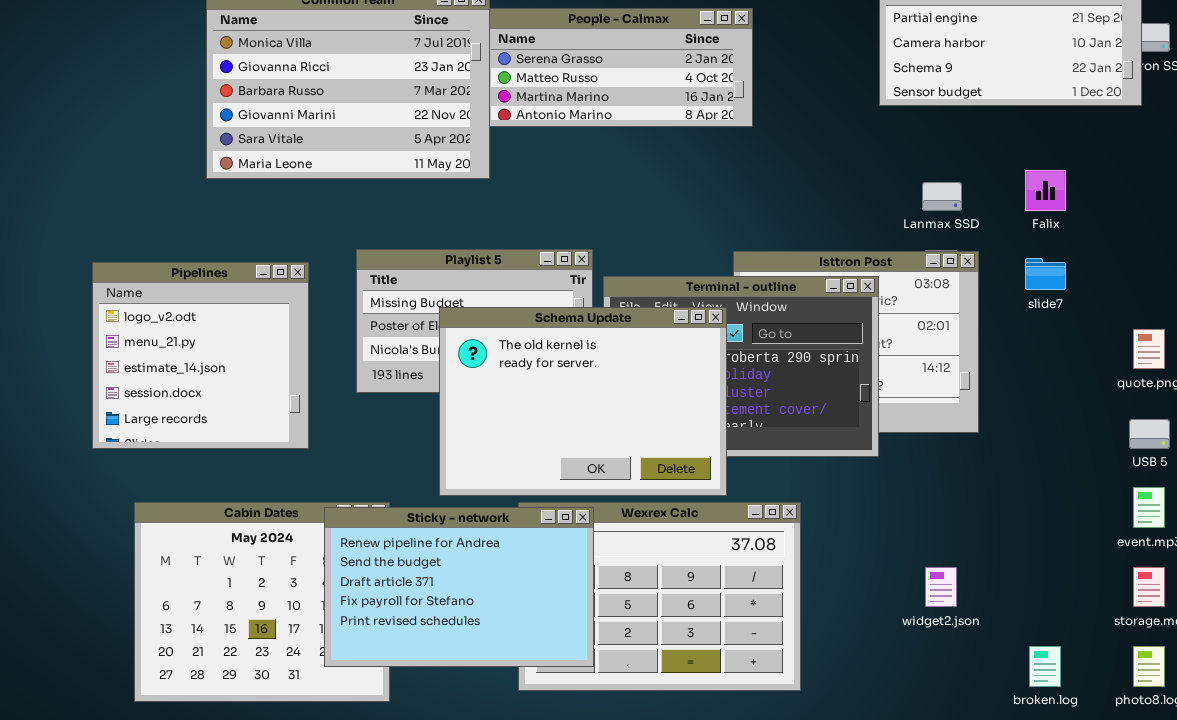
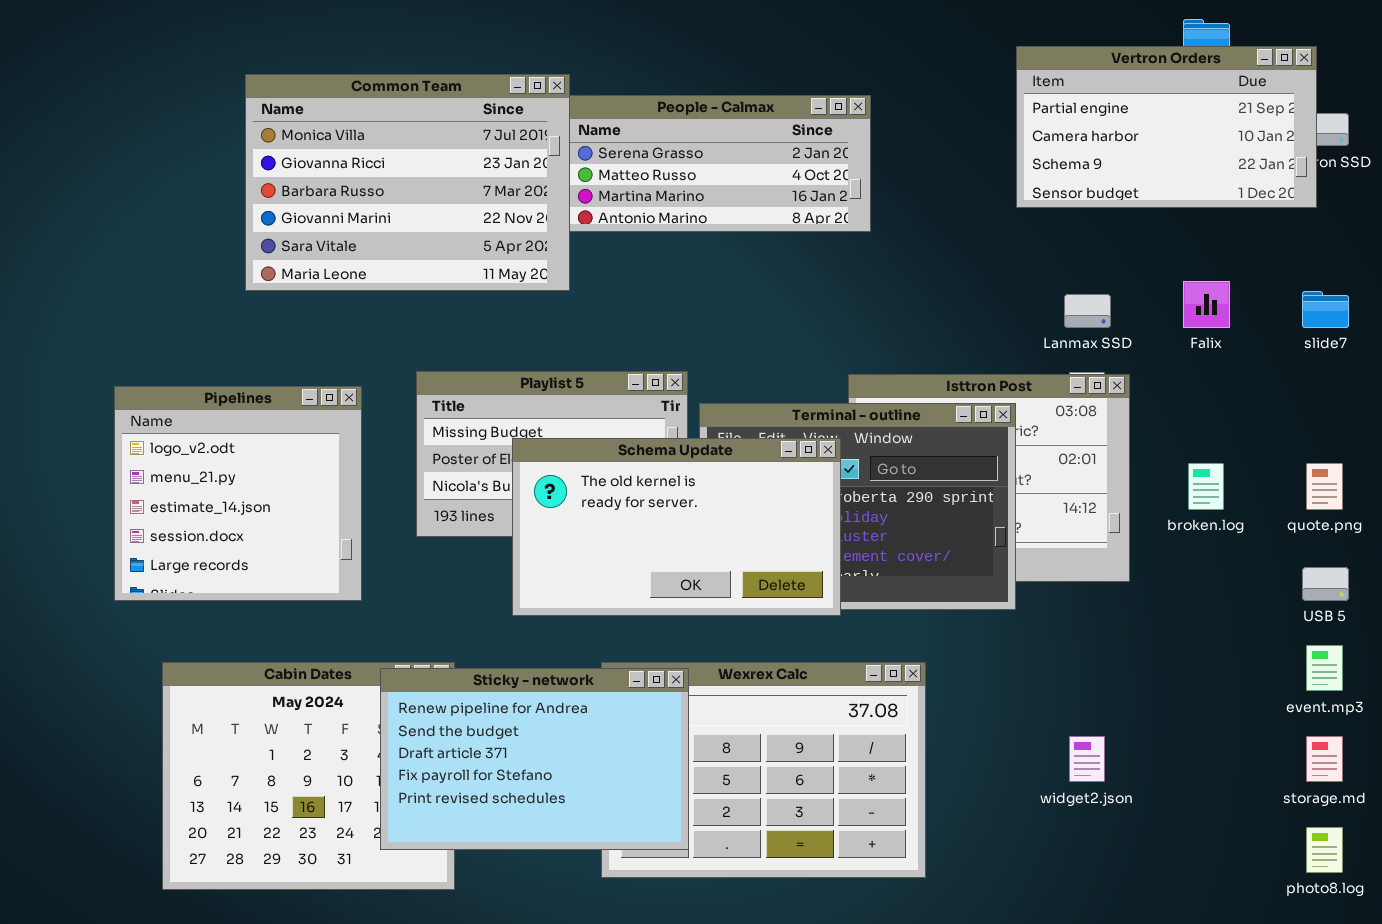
slide7: [1025,258,1066,290] -> [1302,291,1349,328], moved
Schema Update: [439,307,727,496] -> [512,438,841,616], resized
broken.log: [1029,646,1061,687] -> [1188,463,1224,510], moved

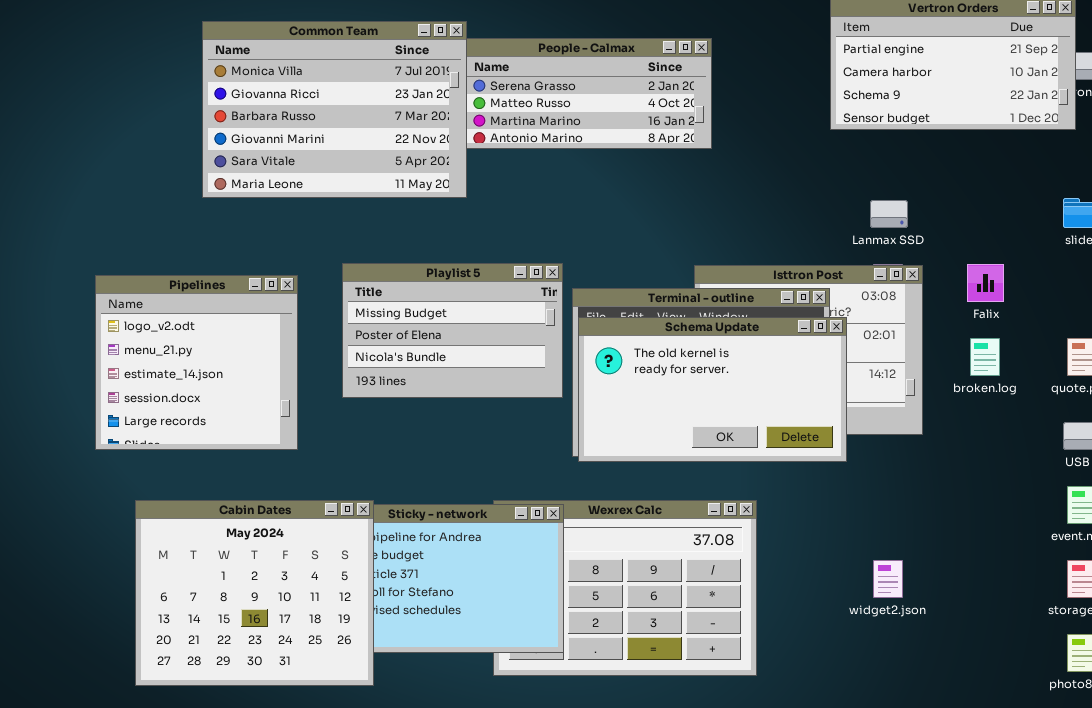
Falix: [1183,281,1230,328] -> [967,264,1004,302], moved
Schema Update: [512,438,841,616] -> [578,317,847,462], moved
Cabin Dates: [162,662,455,890] -> [135,500,374,686], raised

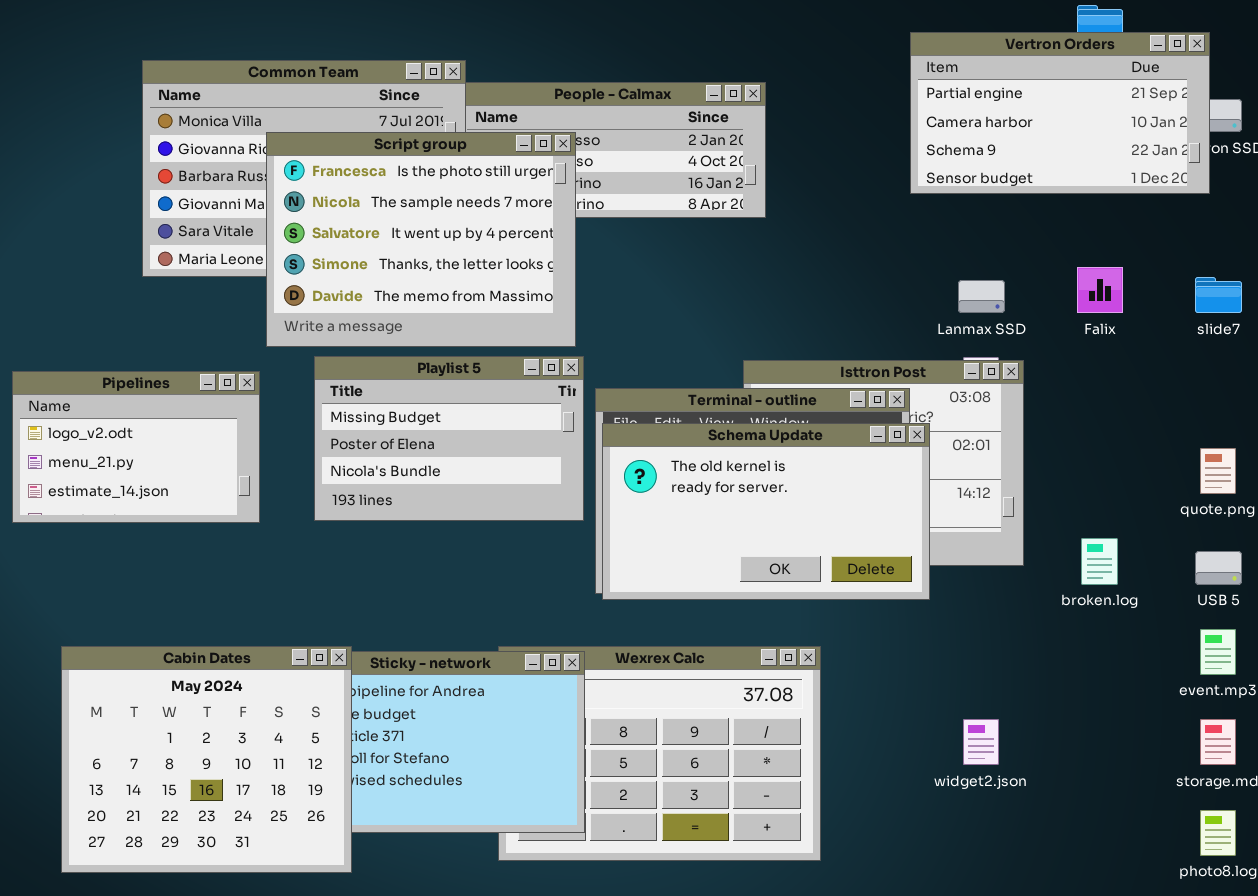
Script group: none -> [266,132,576,347], opened
Falix: [967,264,1004,302] -> [1077,267,1123,313], moved
Pipelines: [95,275,298,450] -> [12,371,260,523], resized
broken.log: [970,338,1000,376] -> [1081,538,1118,585], moved

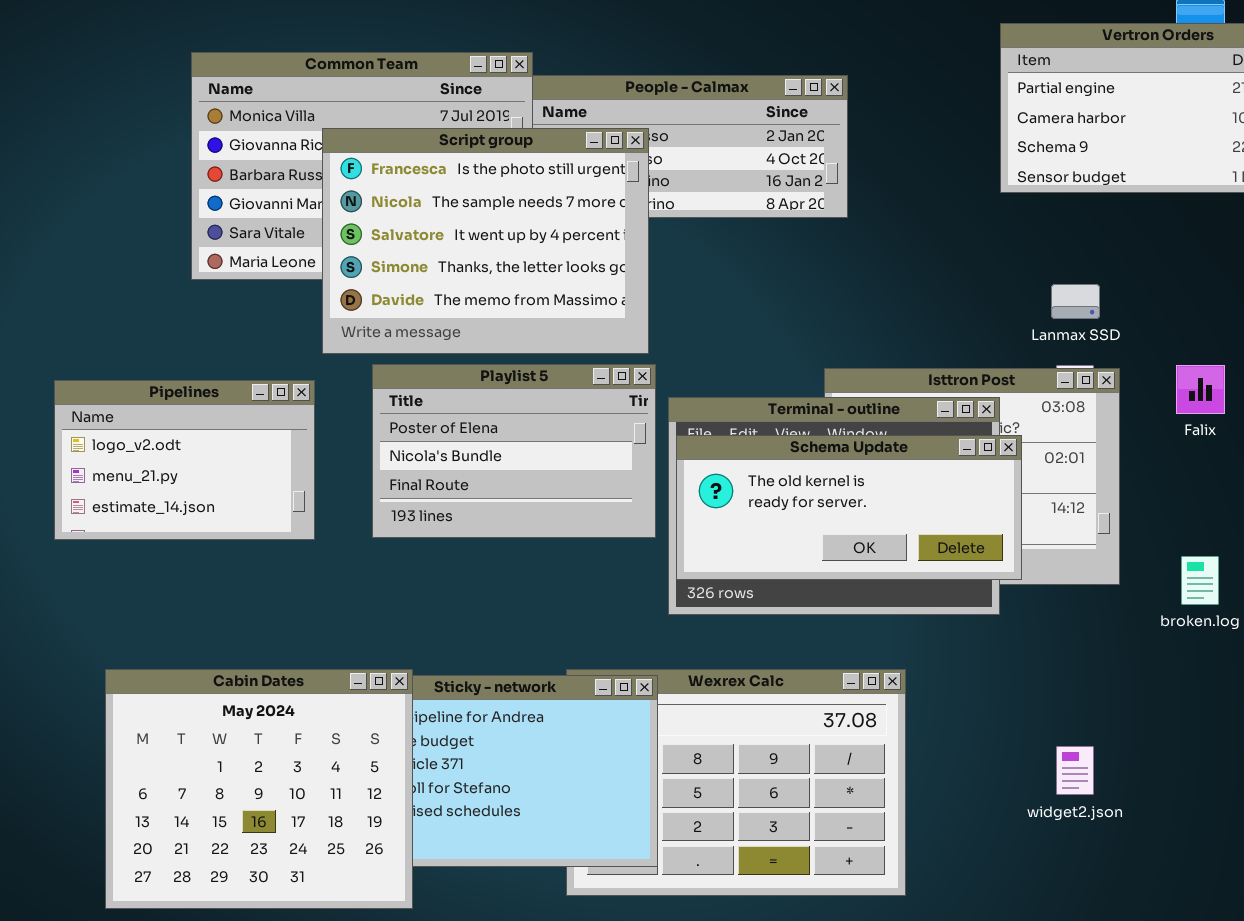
Falix: [1077,267,1123,313] -> [1176,365,1225,414], moved
Playlist 5: [314,356,584,521] -> [372,364,656,538], scrolled down 1 row
Schema Update: [602,423,930,600] -> [676,435,1022,580], resized

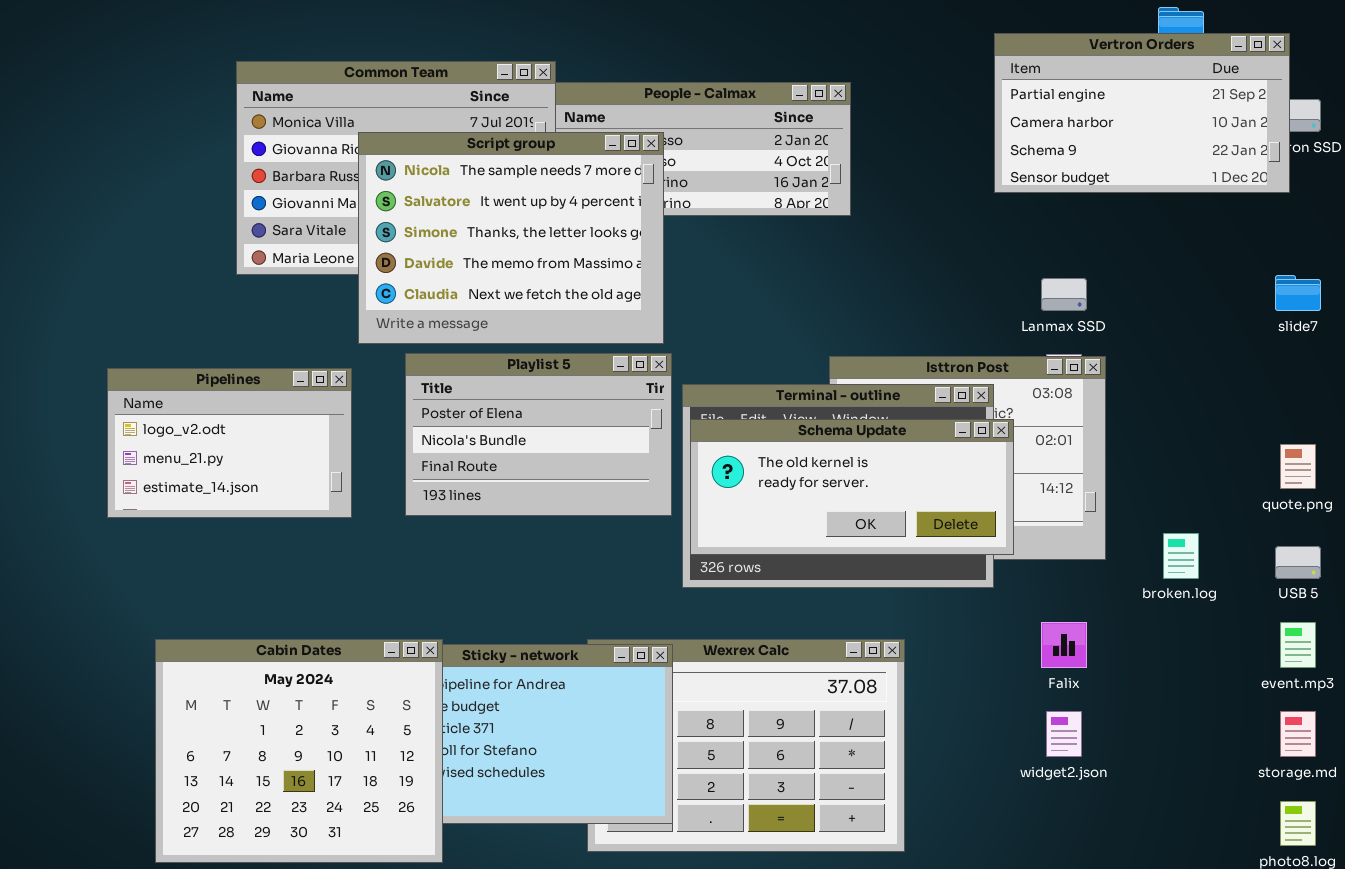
Script group: [322,128,649,354] -> [358,132,664,344], scrolled down 1 row
Falix: [1176,365,1225,414] -> [1041,622,1087,668], moved

